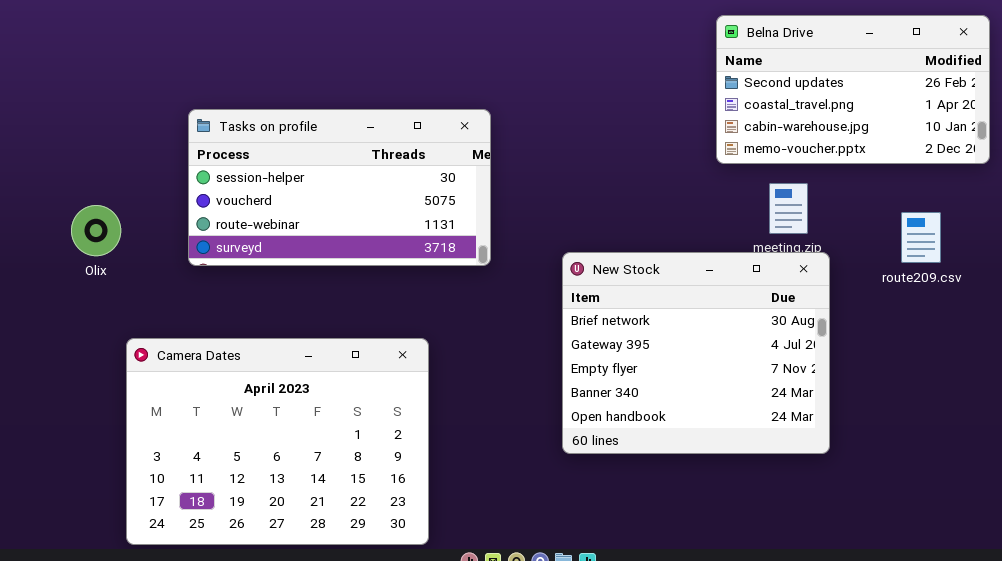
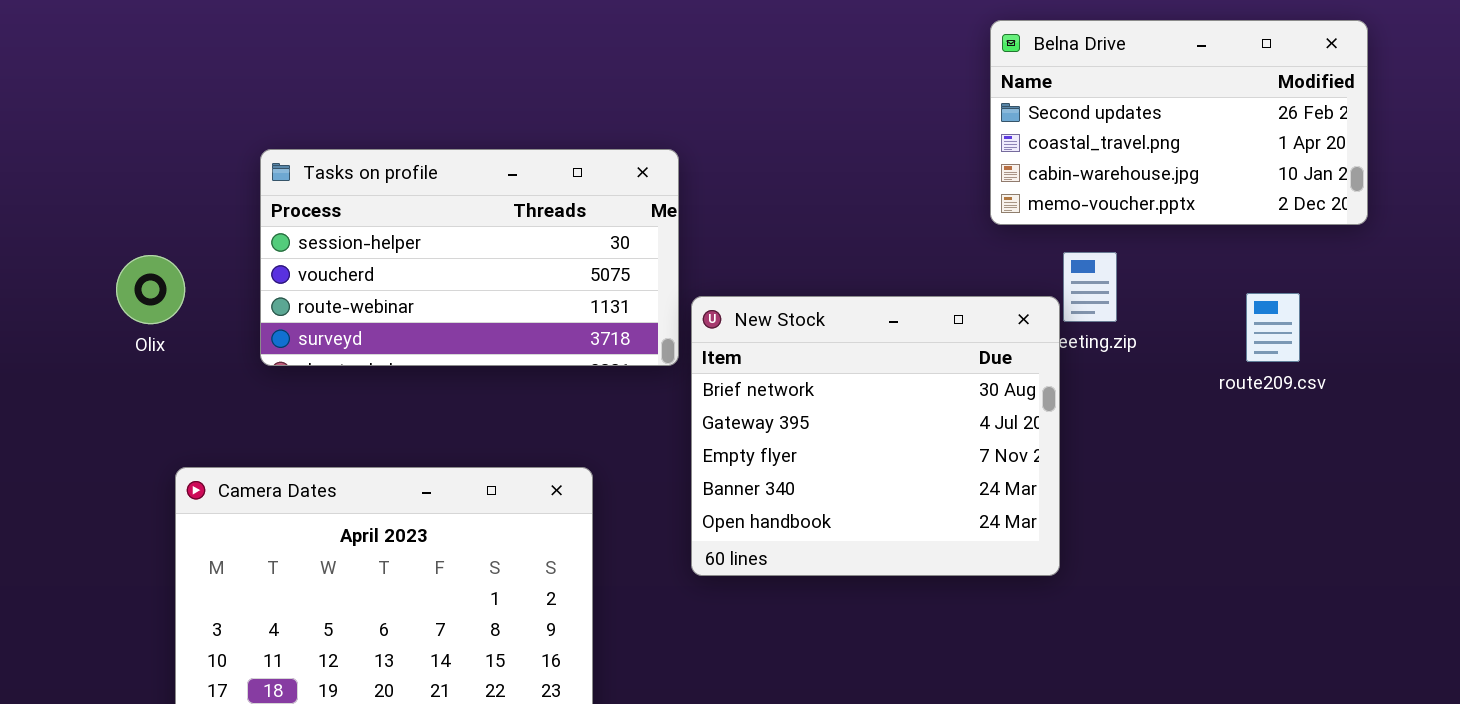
Olix: [71,205,121,256] -> [116,255,185,324], moved
New Stock: [562,252,830,454] -> [691,296,1060,576], moved

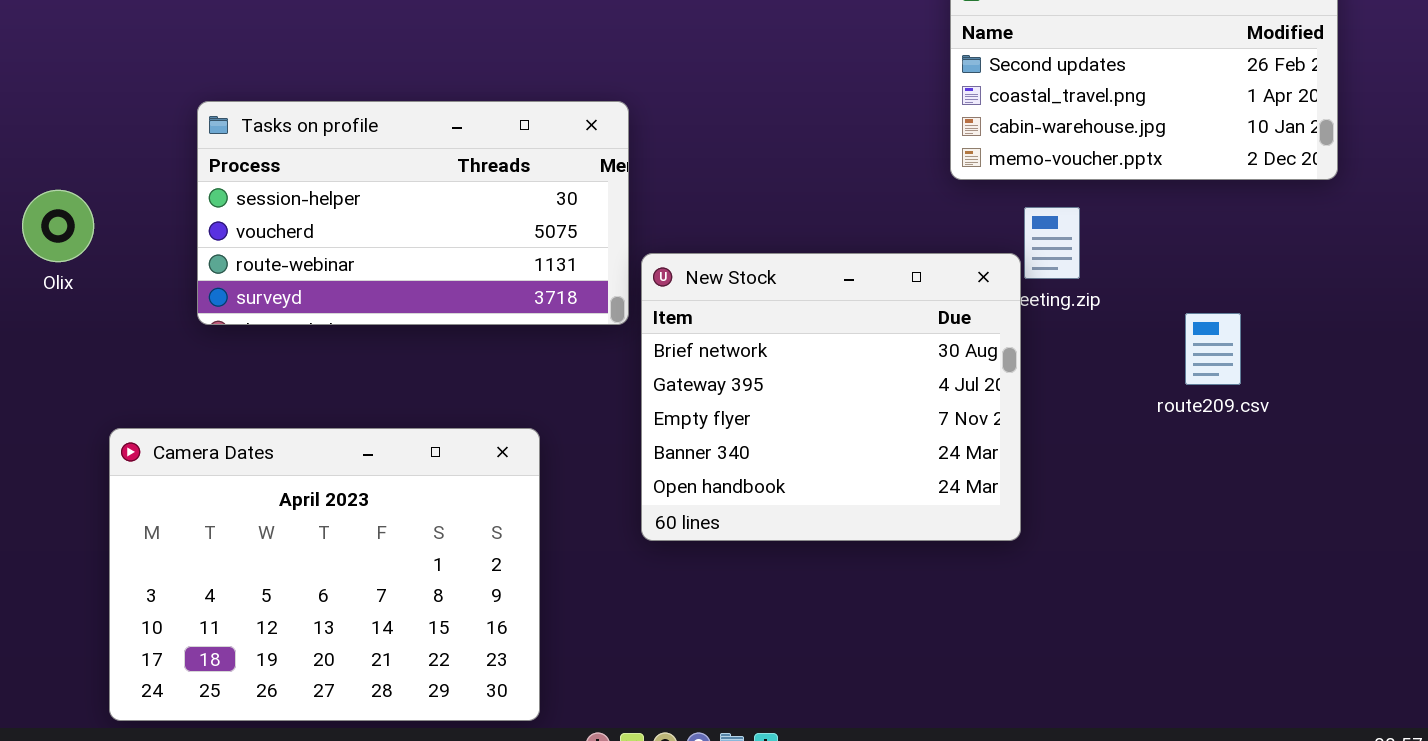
Olix: [116,255,185,324] -> [22,190,94,262], moved
route209.csv: [1246,293,1300,362] -> [1185,313,1241,385], moved

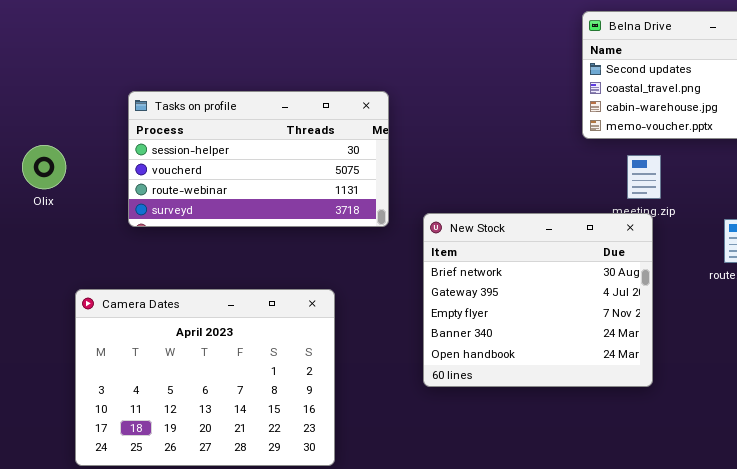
New Stock: [641,253,1021,541] -> [423,213,653,387], moved

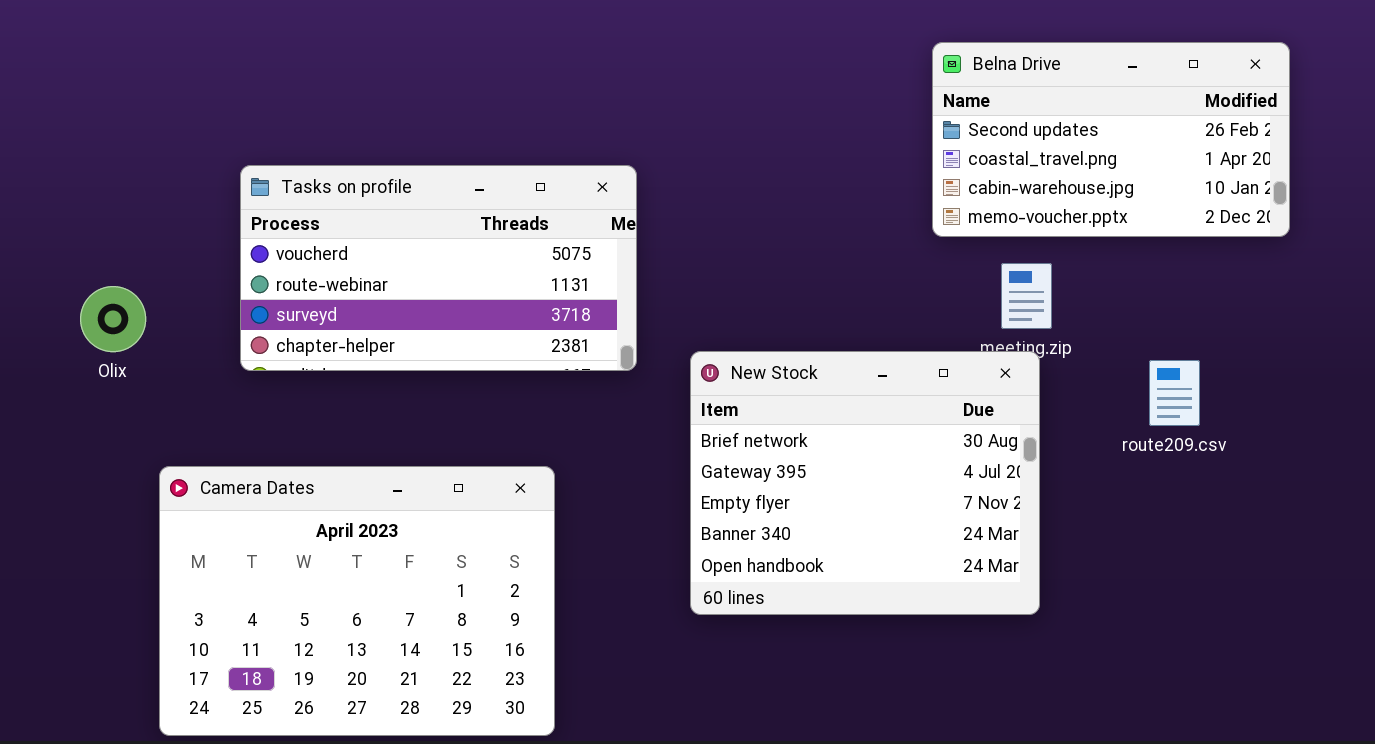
Tasks on profile: [128,91,389,227] -> [240,165,637,371], scrolled down 1 row
Olix: [22,145,66,189] -> [80,286,146,352], moved

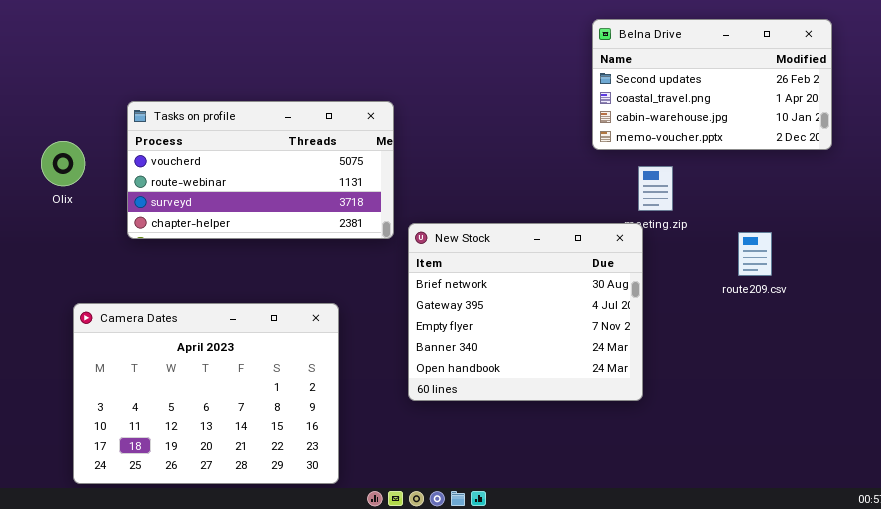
Olix: [80,286,146,352] -> [41,141,85,186], moved
New Stock: [690,351,1040,615] -> [408,223,643,401], moved

